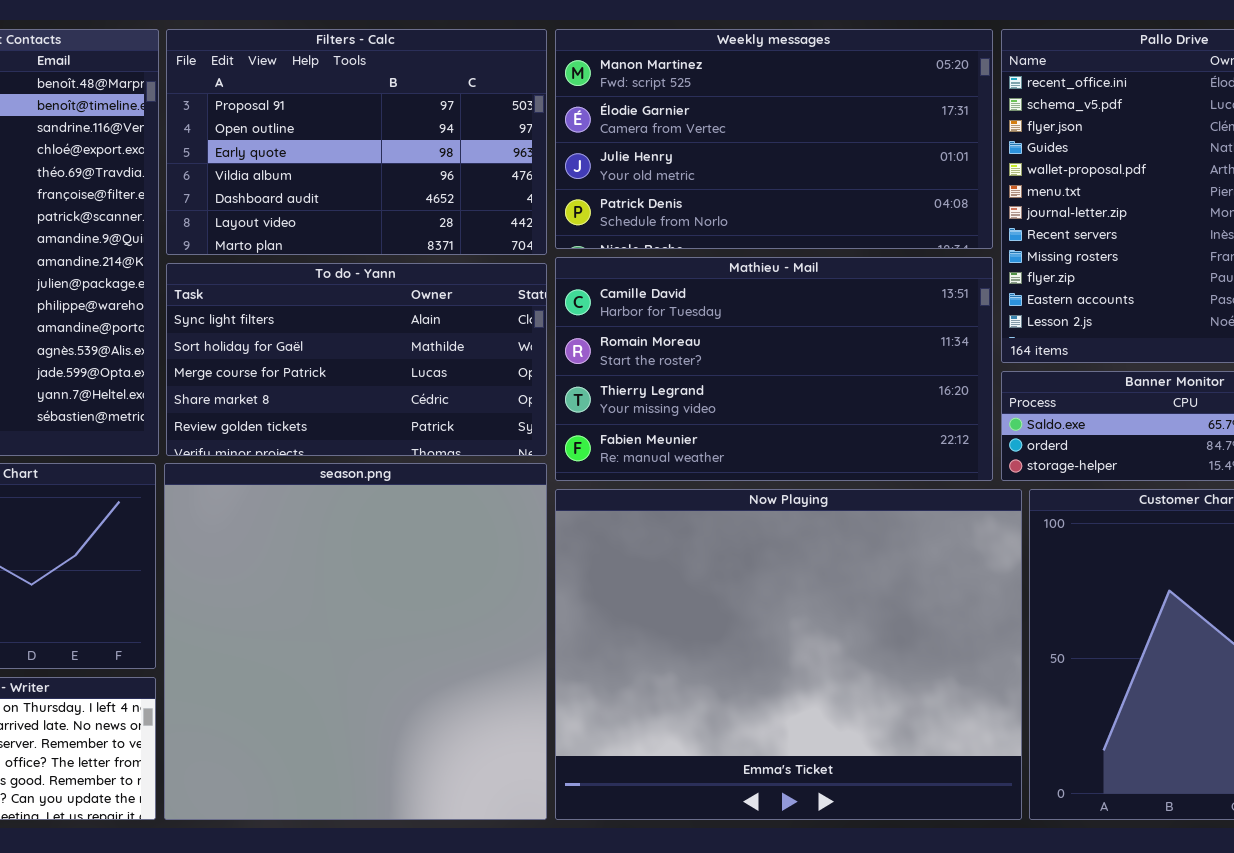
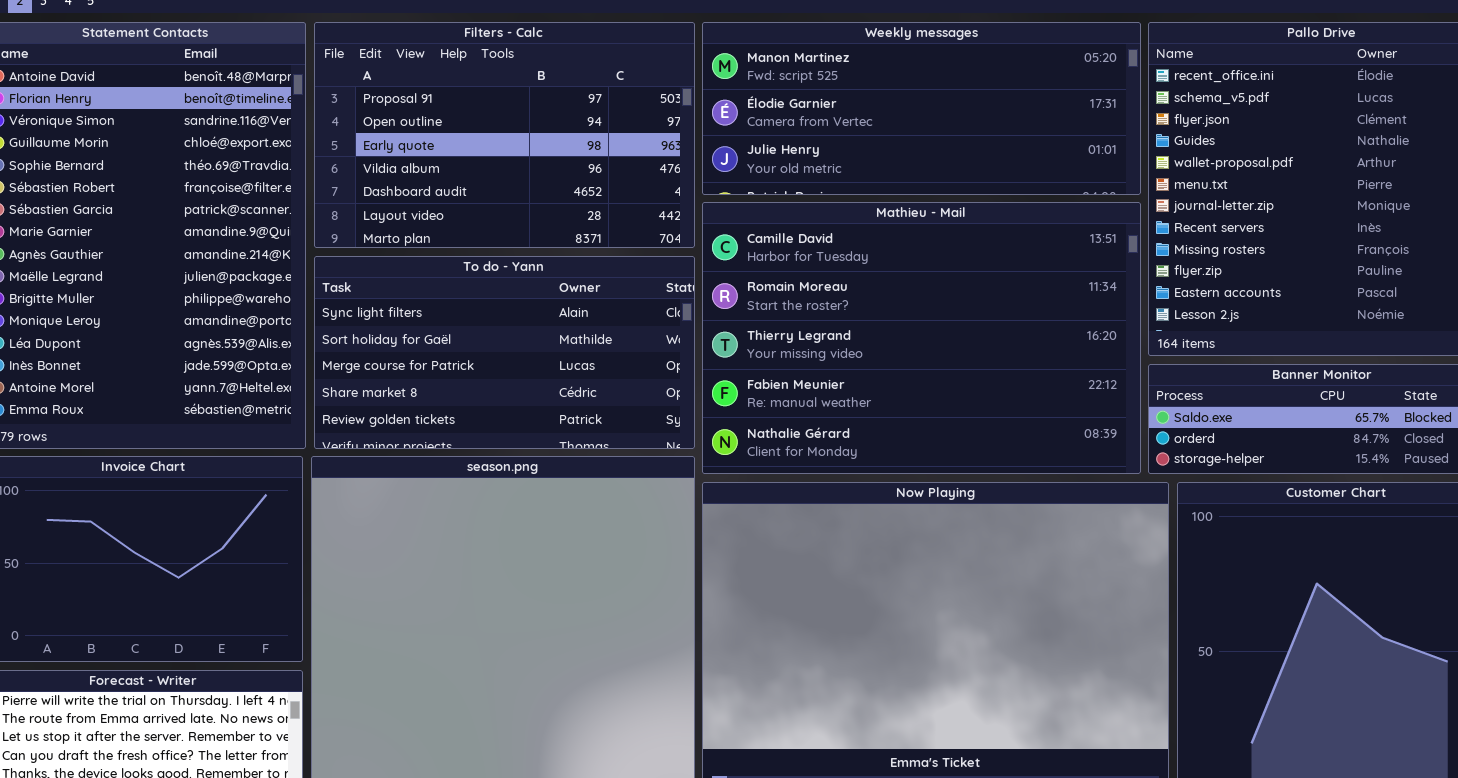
Weekly messages: [555,29,993,249] -> [702,22,1141,195], resized
Mathieu - Mail: [555,257,993,481] -> [702,202,1141,474], resized

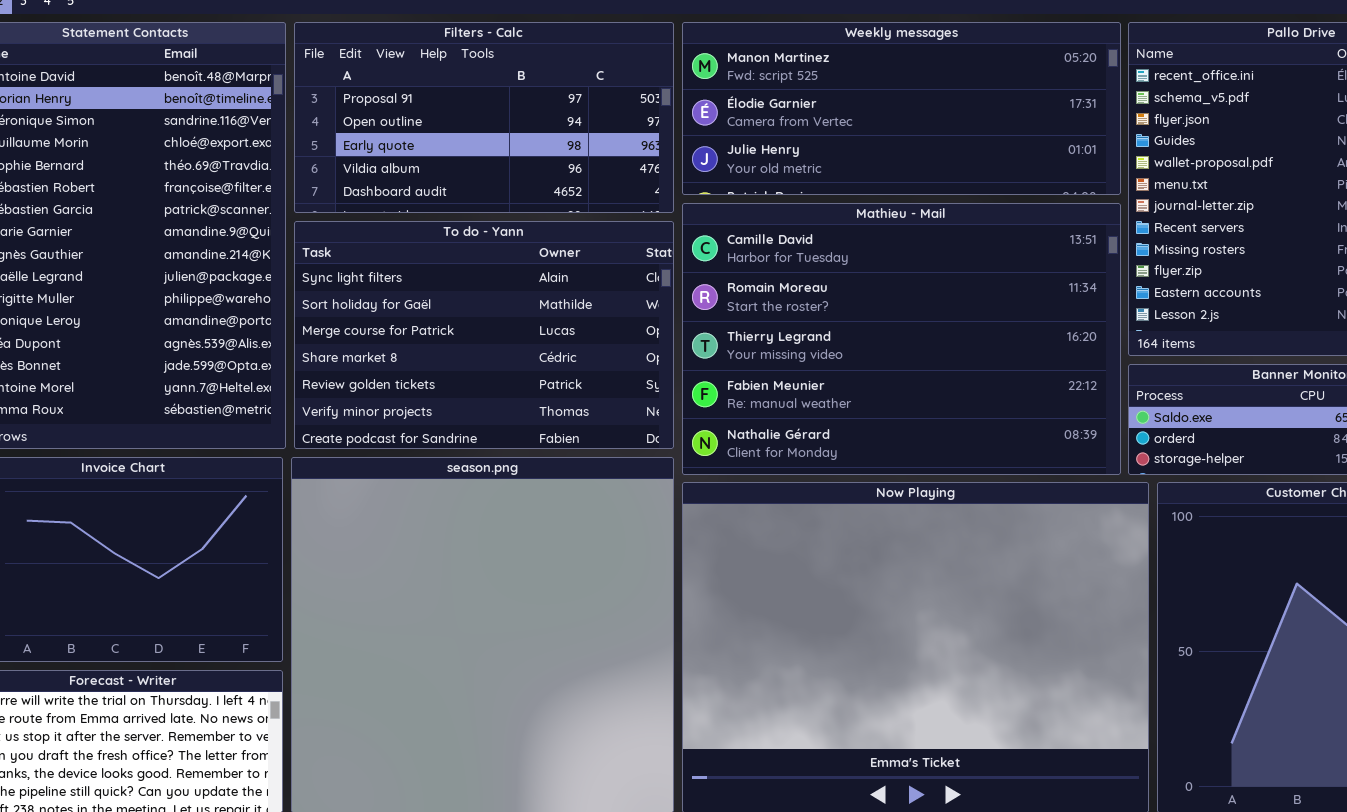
Filters - Calc: [314,22,695,248] -> [294,22,674,213], resized
To do - Yann: [314,256,695,449] -> [294,221,674,449], resized

